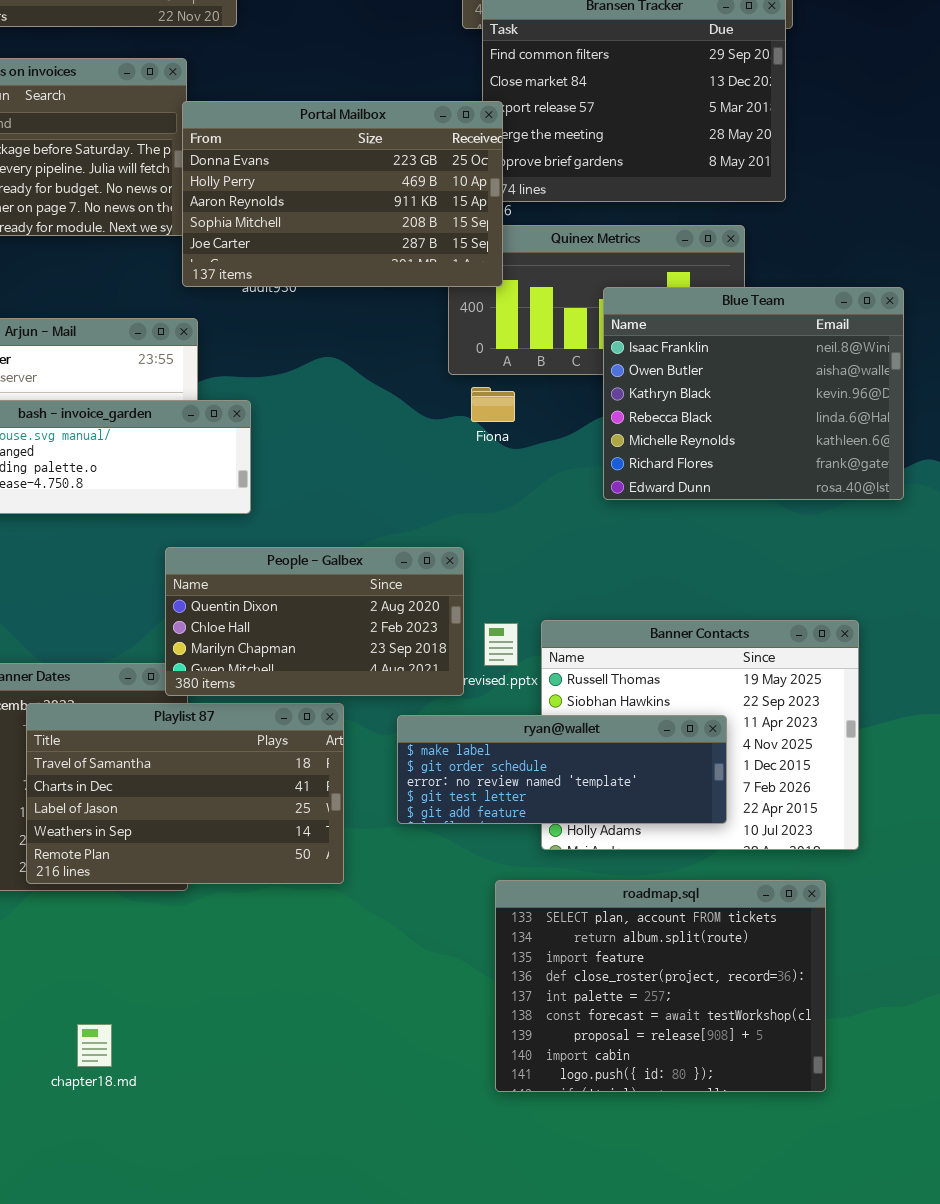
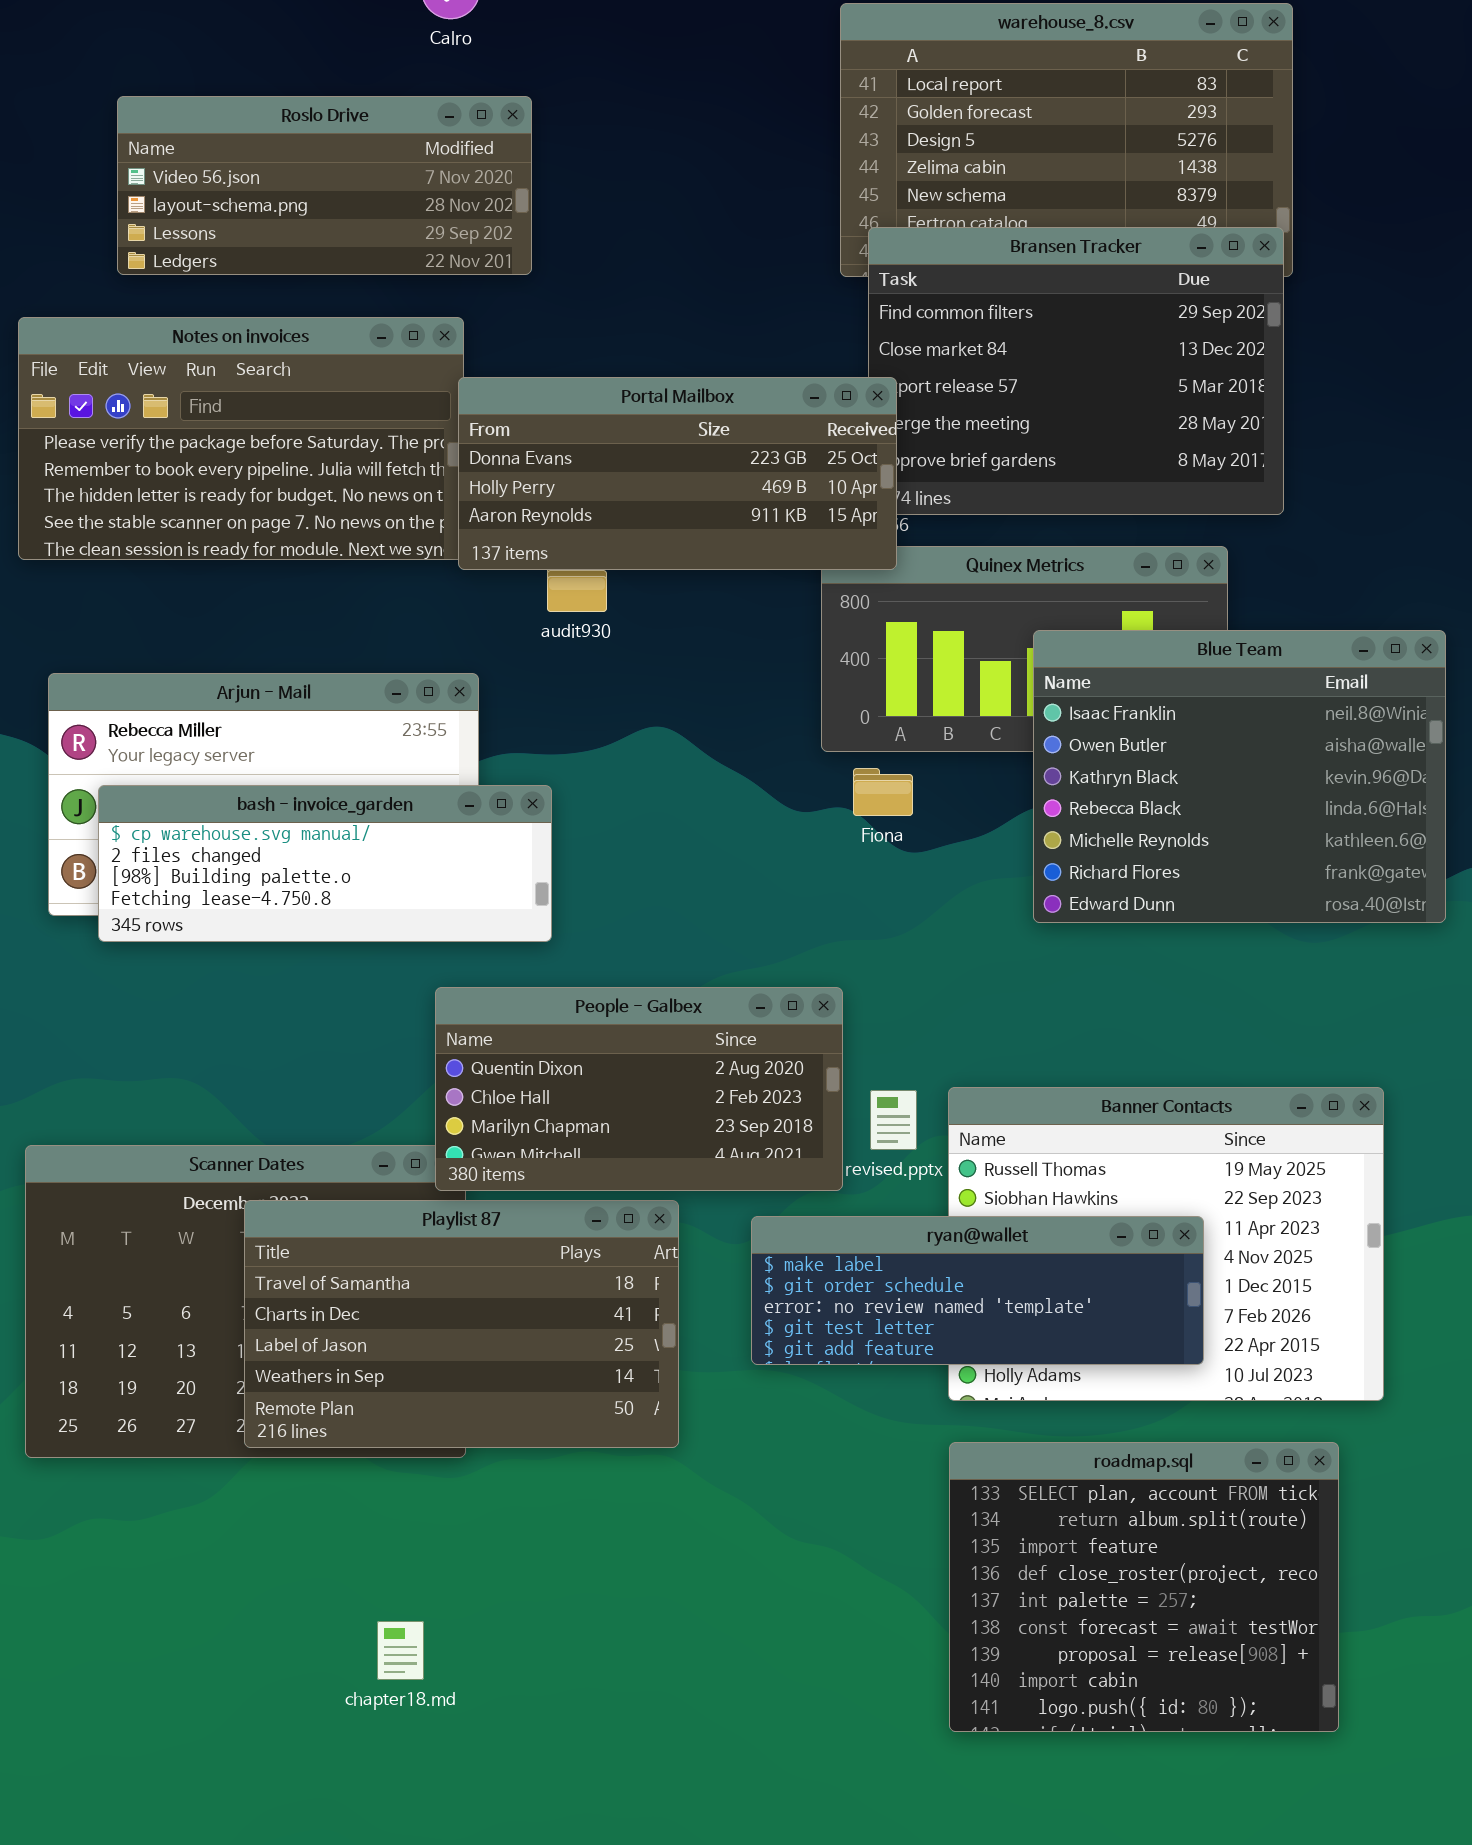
Portal Mailbox: [182,101,503,287] -> [458,377,897,570], resized
roadmap.sql: [495,880,826,1092] -> [949,1442,1339,1732], resized
chapter18.md: [77,1024,112,1067] -> [377,1621,424,1680], moved

